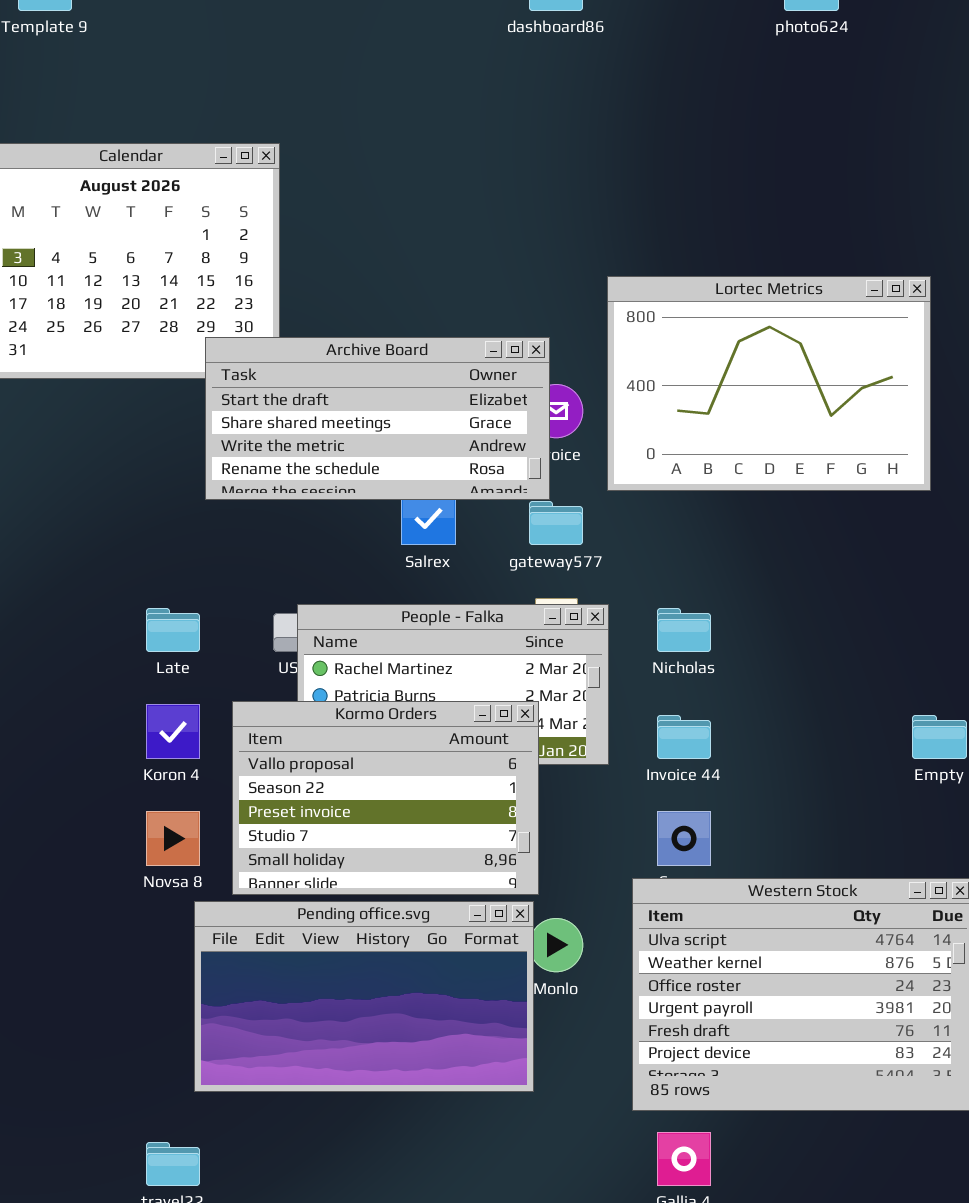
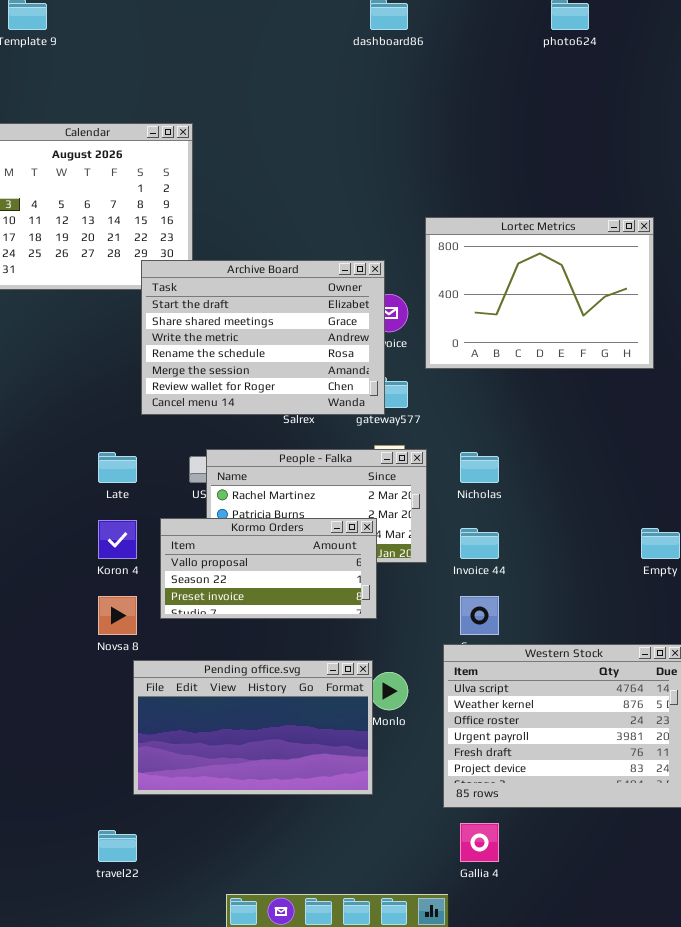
Archive Board: [205,337,550,500] -> [141,260,385,415], resized
Kormo Orders: [232,701,539,895] -> [160,518,377,619], resized

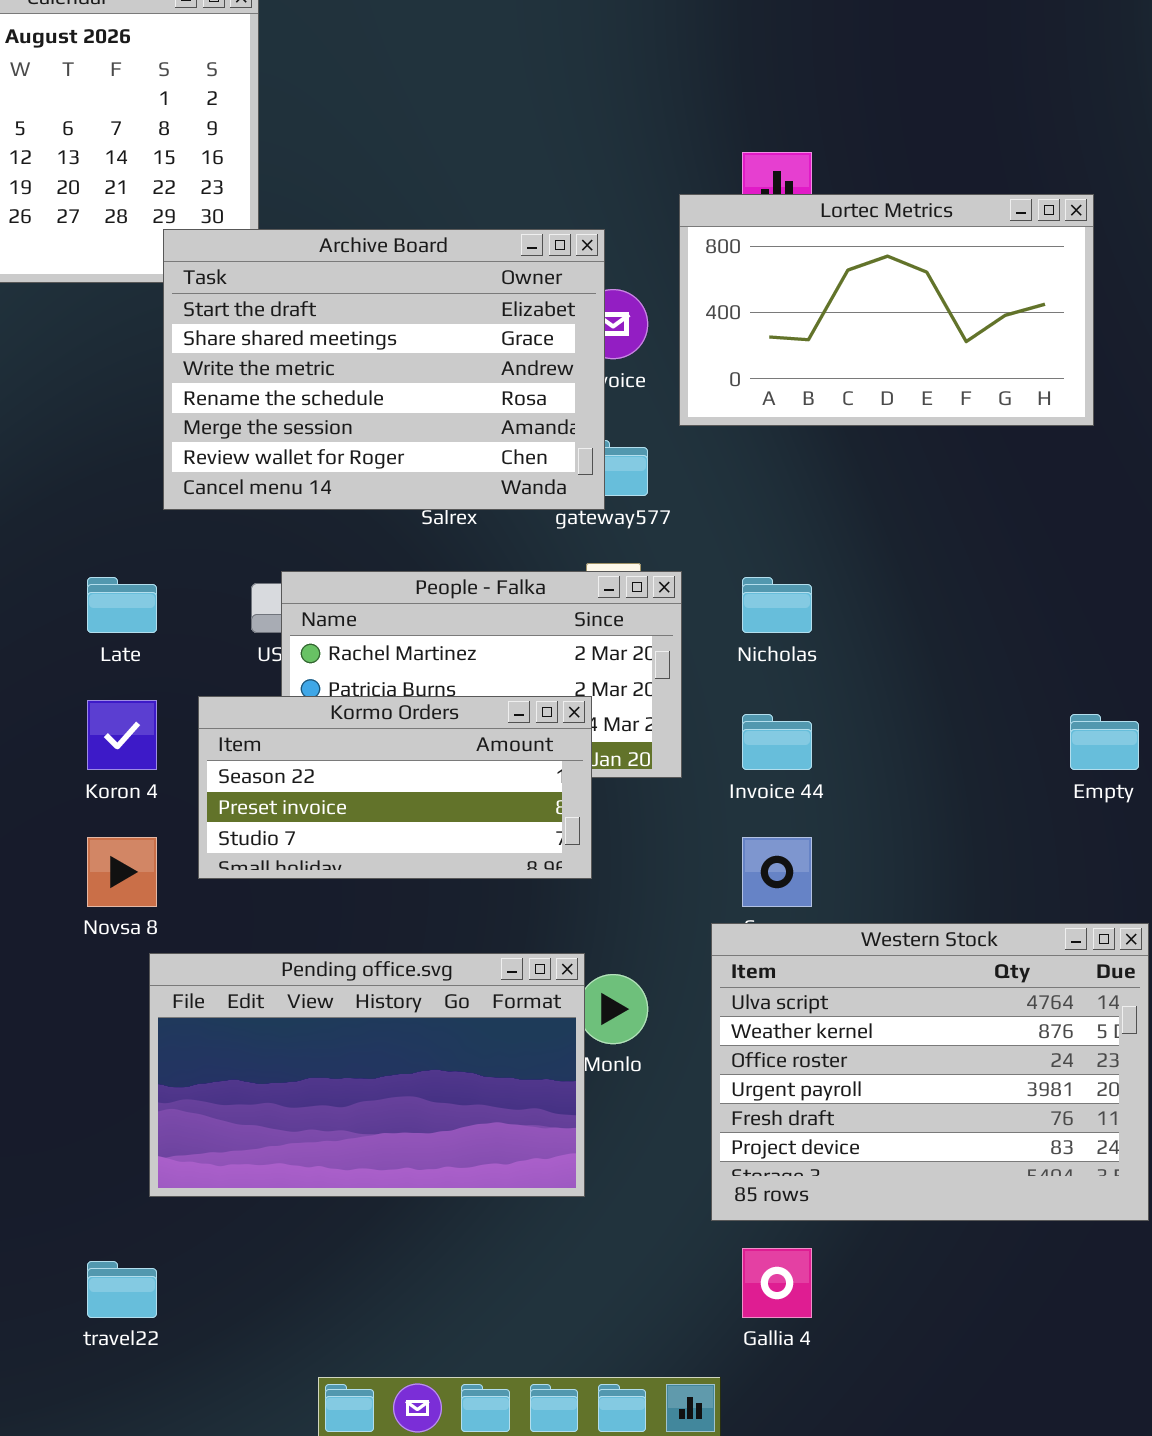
Lortec Metrics: [425,217,654,369] -> [679,194,1094,426], resized
Kormo Orders: [160,518,377,619] -> [198,696,592,879], scrolled down 1 row

